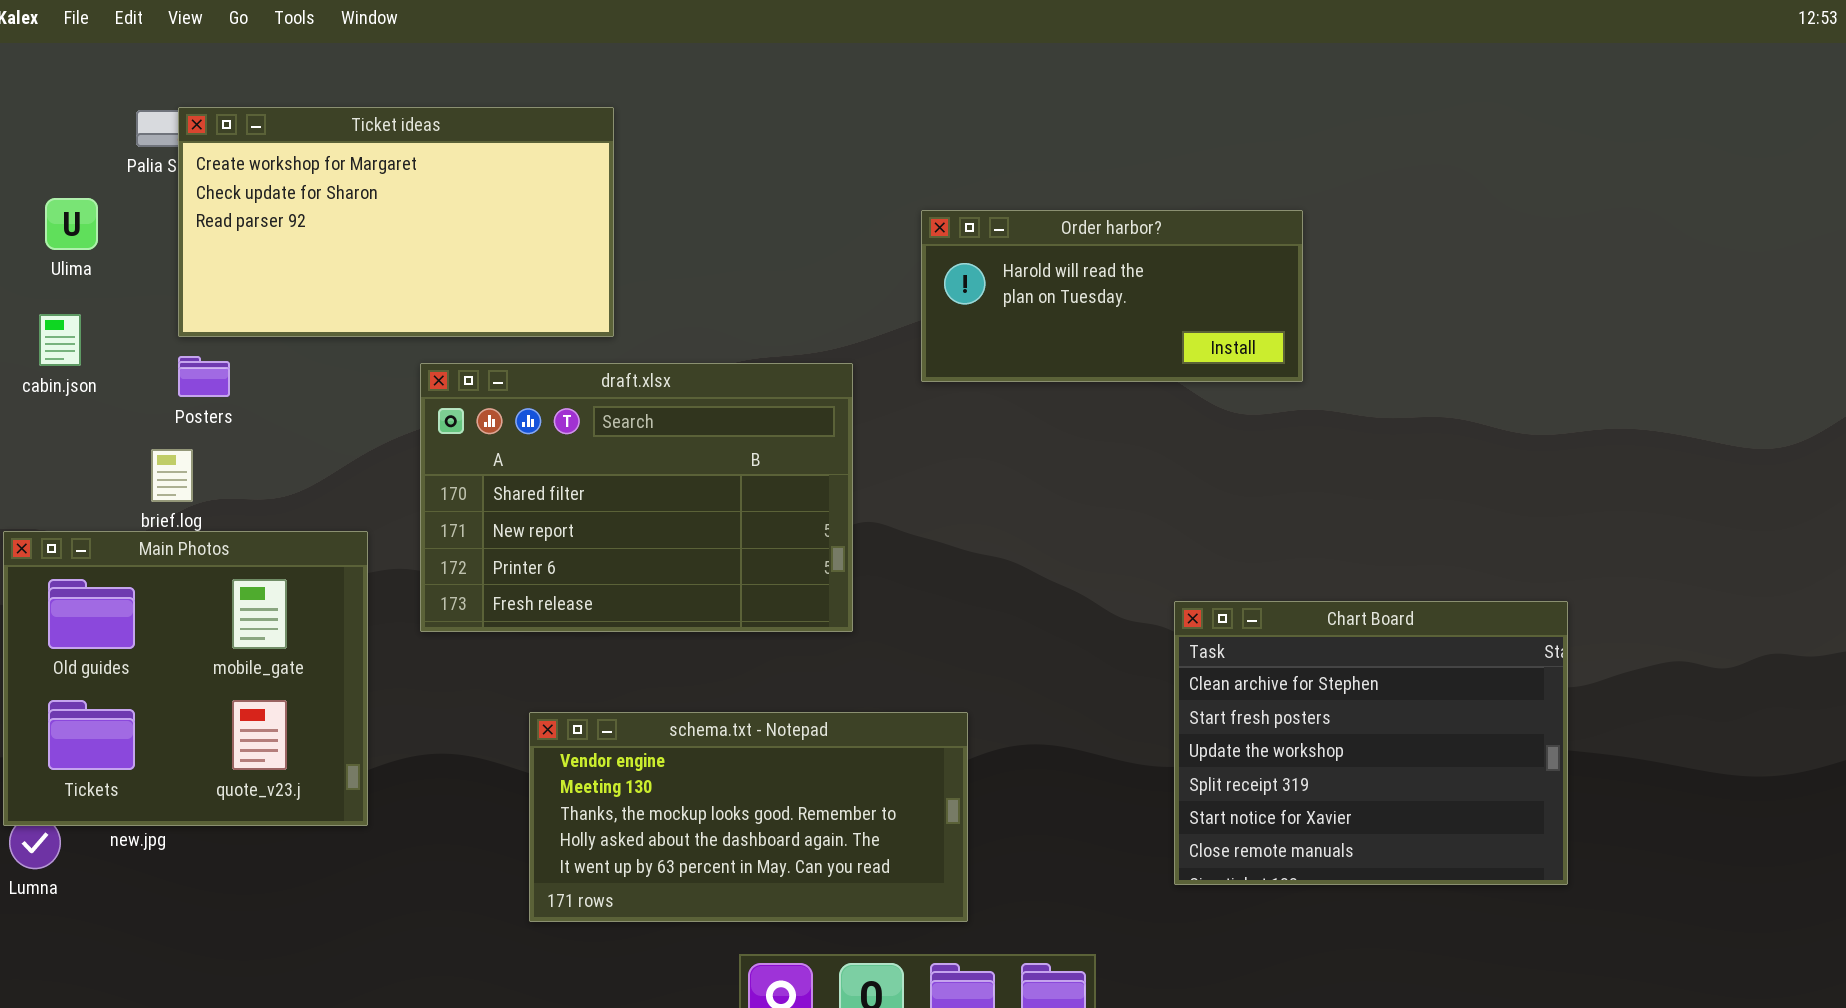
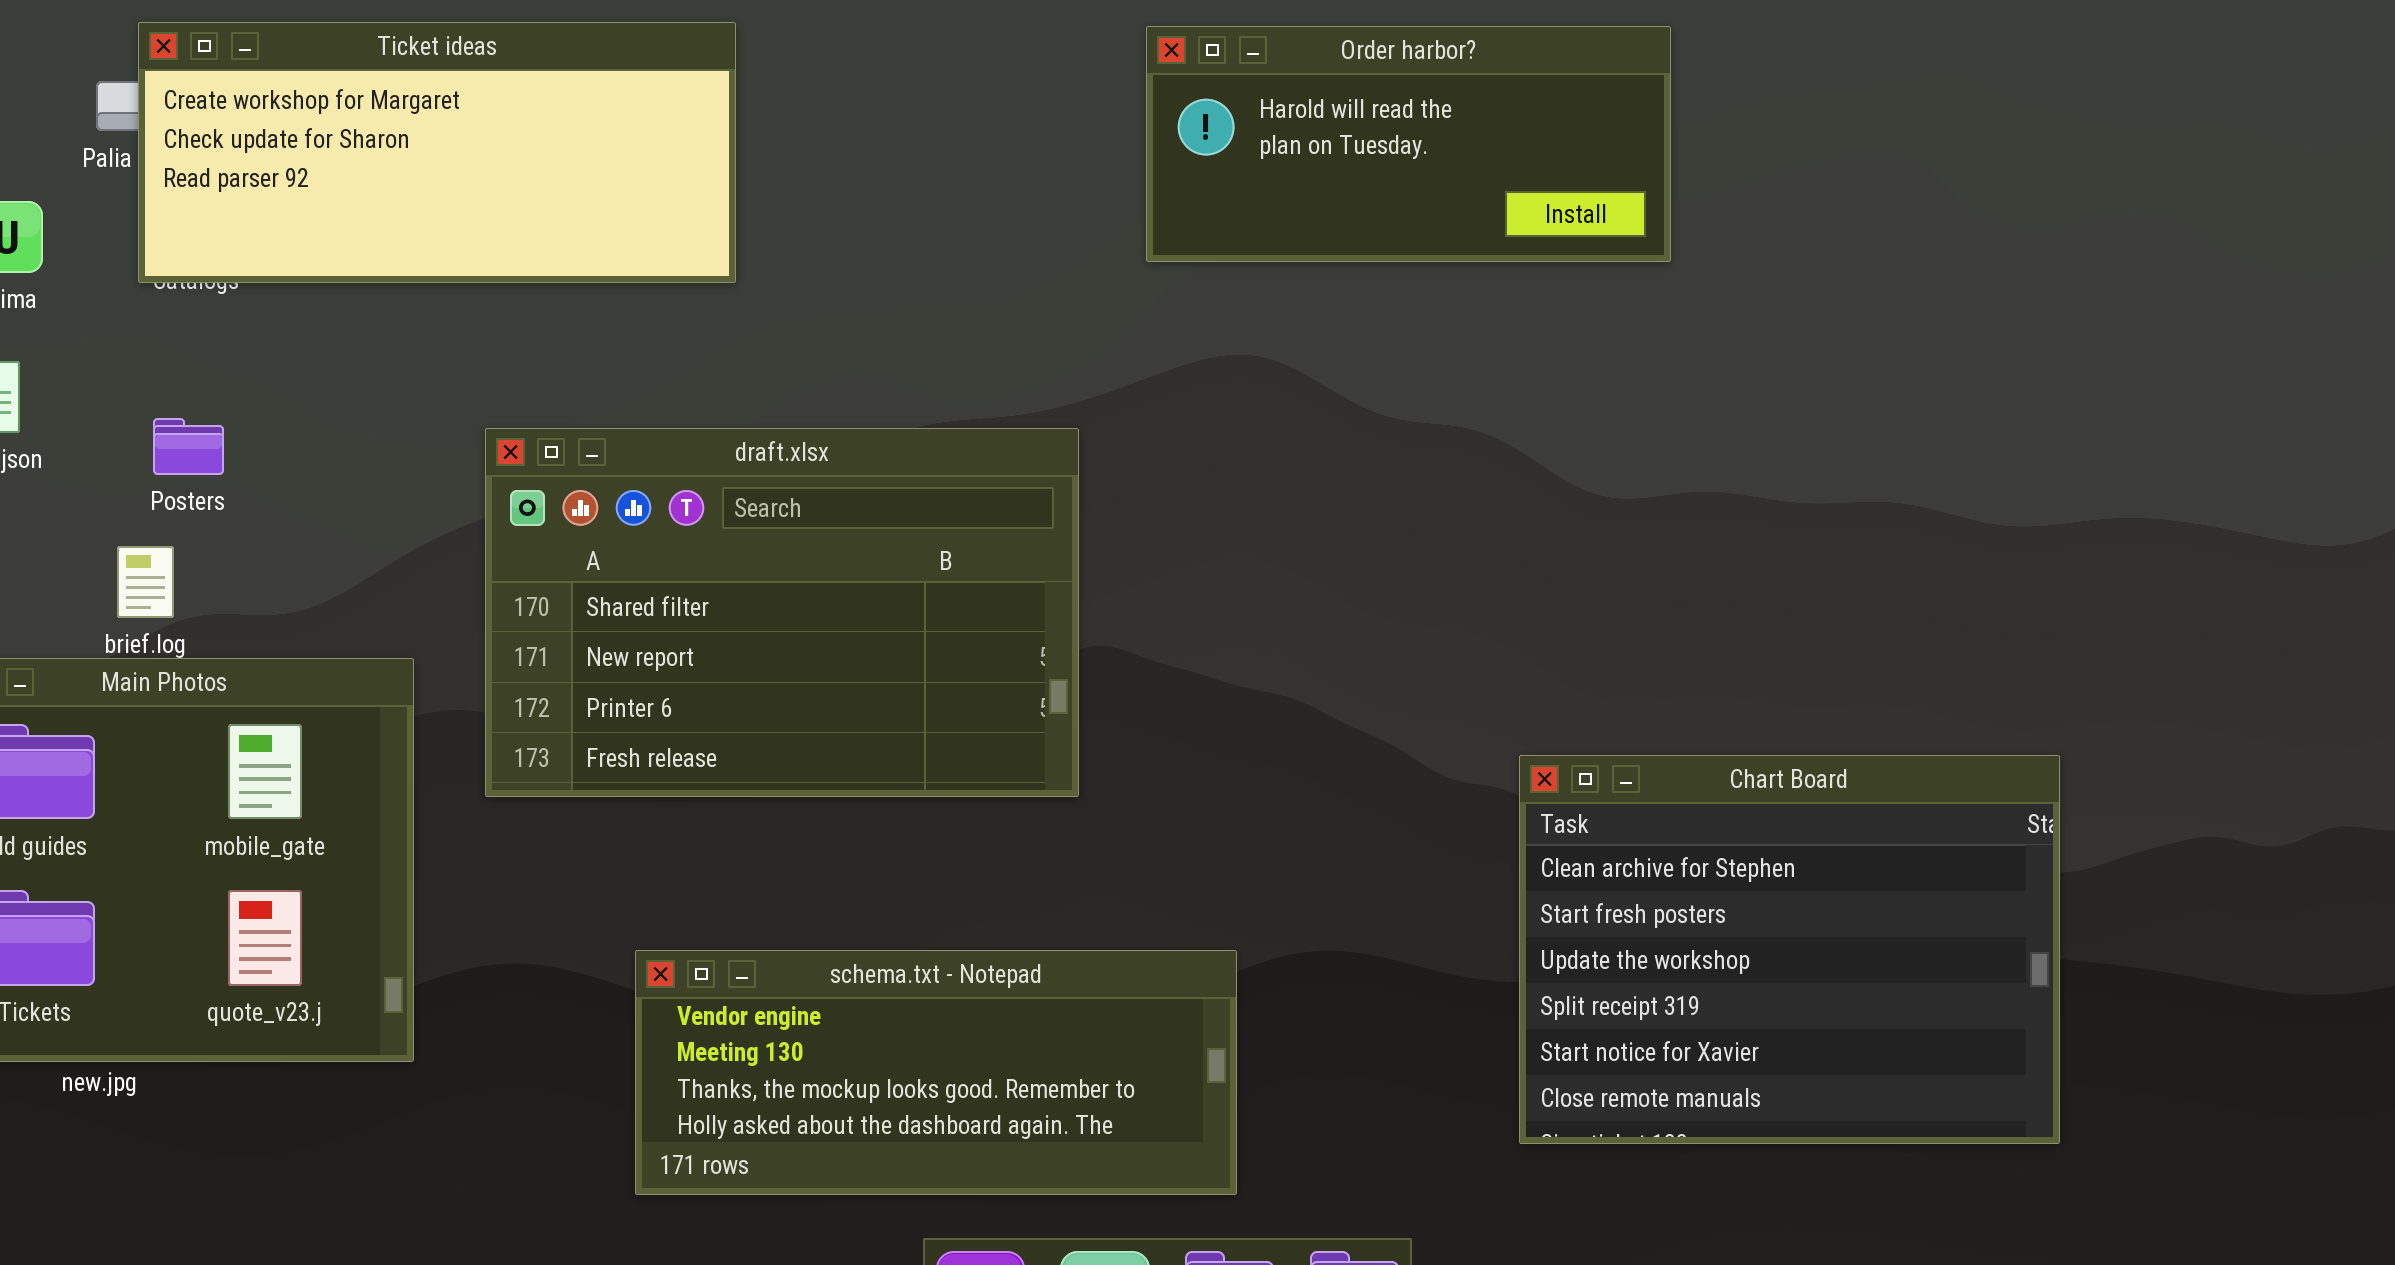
Ticket ideas: [178,107,614,337] -> [138,22,736,283], moved, resized
Order harbor?: [921,210,1303,382] -> [1146,26,1671,262], moved
schema.txt - Notepad: [529,712,968,922] -> [635,950,1237,1195], resized

